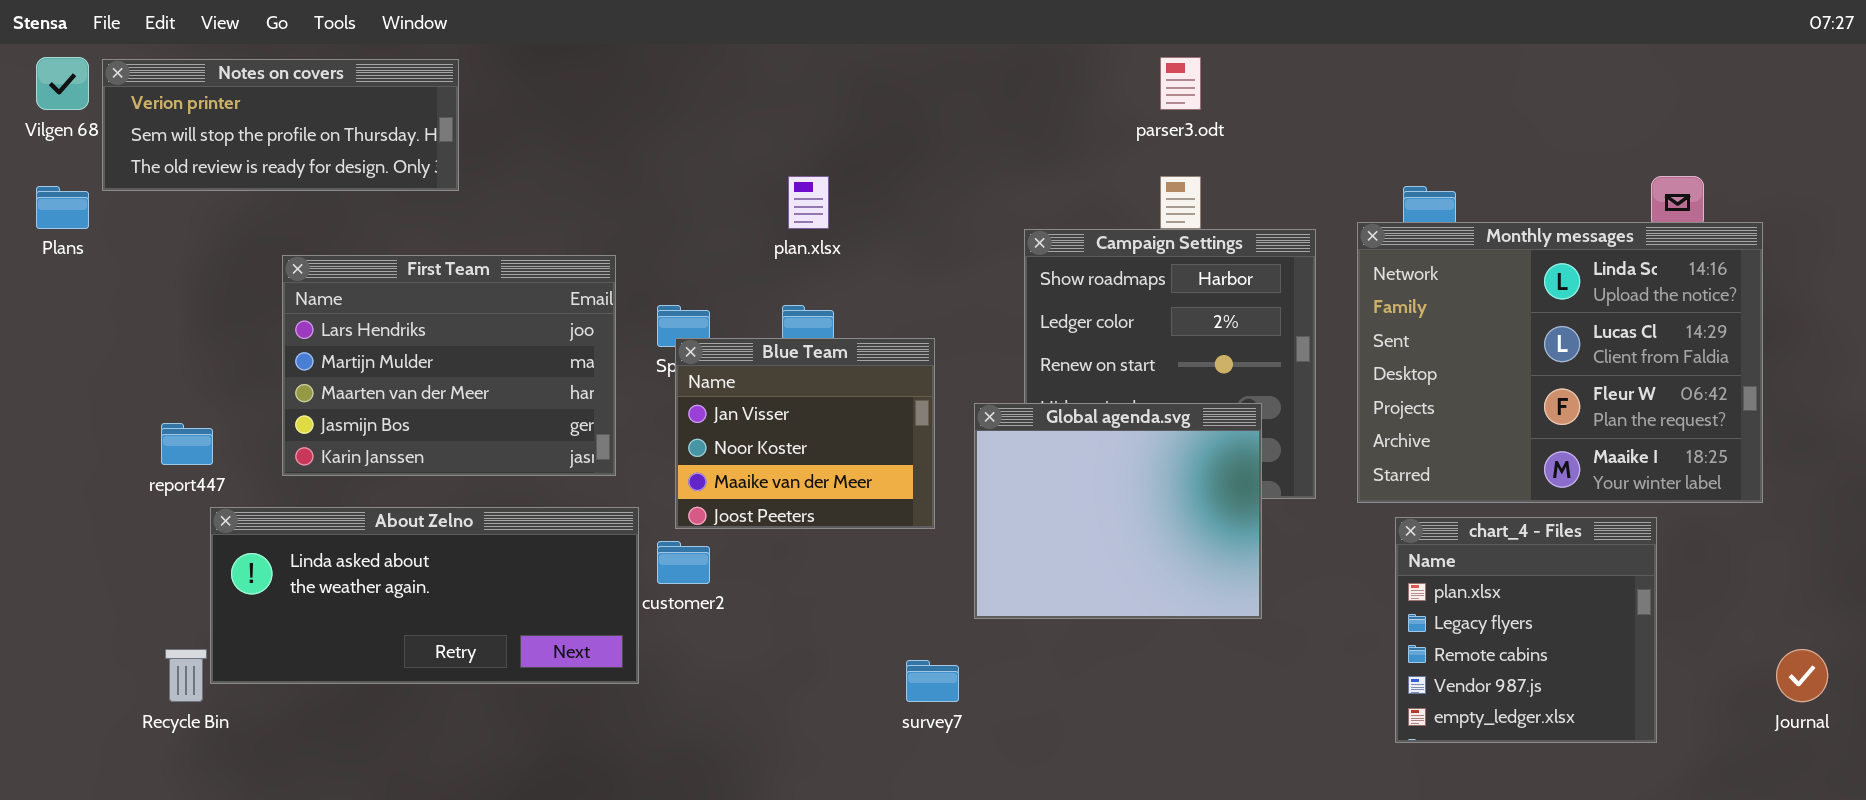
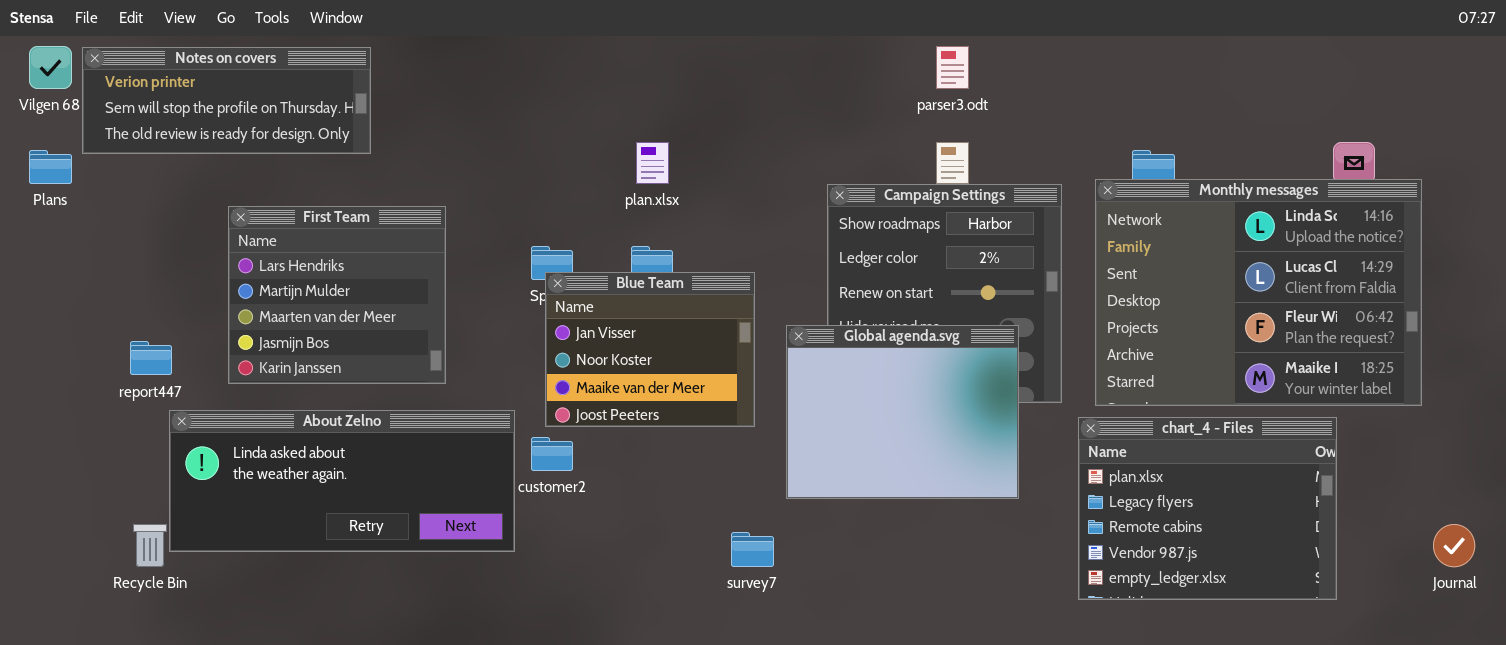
First Team: [282,255,616,476] -> [228,206,446,384], resized
chart_4 - Files: [1395,517,1657,743] -> [1078,417,1337,600], resized

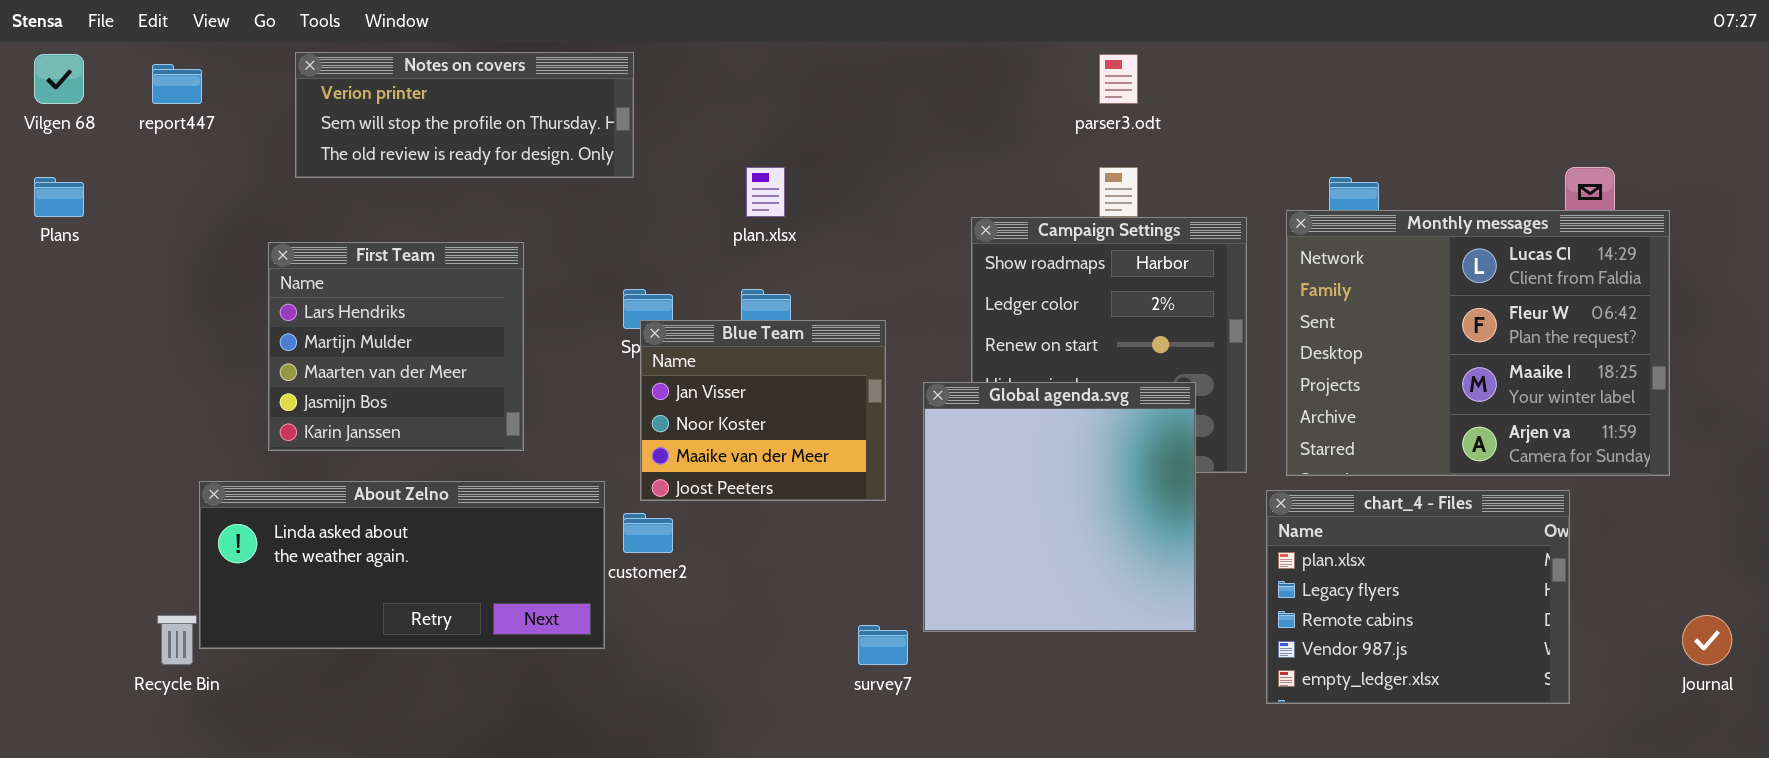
Notes on covers: [82,47,371,154] -> [295,52,634,178], moved
Monthly messages: [1095,179,1422,406] -> [1286,210,1670,476], scrolled down 1 row
Global agenda.svg: [786,325,1019,499] -> [923,382,1196,632], resized
report447: [130,341,172,375] -> [152,64,202,104], moved

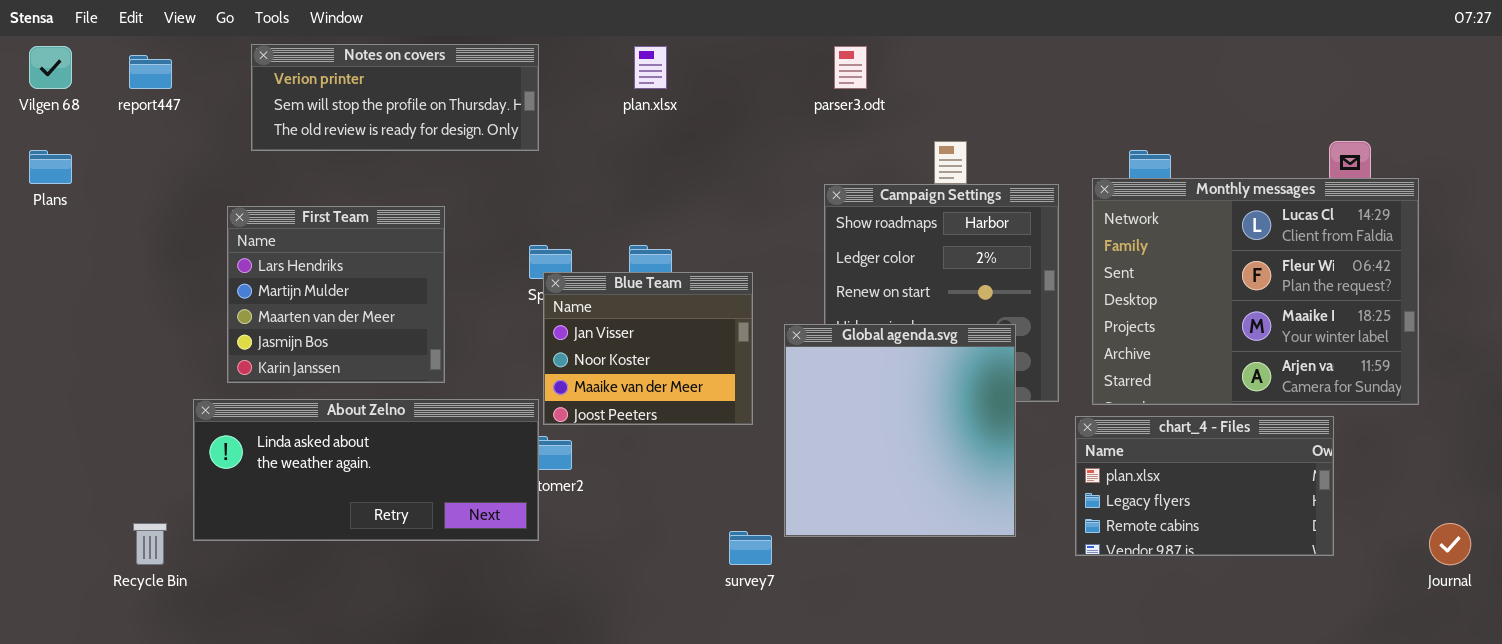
parser3.odt: [1099,54,1138,104] -> [834,46,867,89], moved
plan.xlsx: [746,167,785,217] -> [634,46,667,89], moved
About Zelno: [199,481,605,649] -> [193,399,539,541], moved
chart_4 - Files: [1266,490,1570,704] -> [1075,416,1334,556], resized

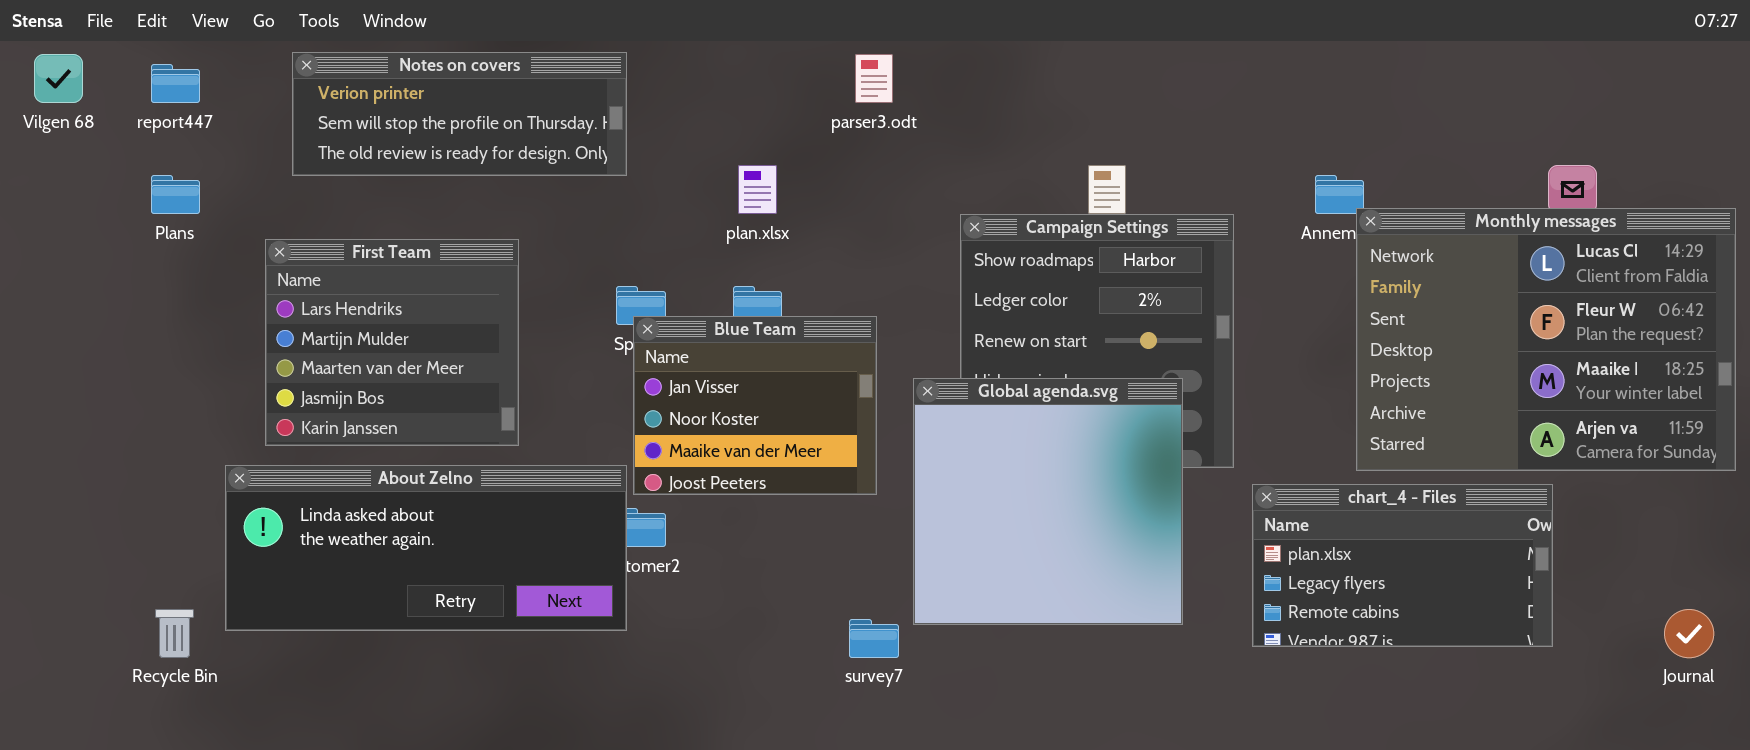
plan.xlsx: [634,46,667,89] -> [738,165,777,214], moved
parser3.odt: [834,46,867,89] -> [855,54,893,103], moved
Plans: [29,150,72,184] -> [151,175,200,214], moved
Monthly messages: [1092,178,1419,405] -> [1356,208,1736,471], moved

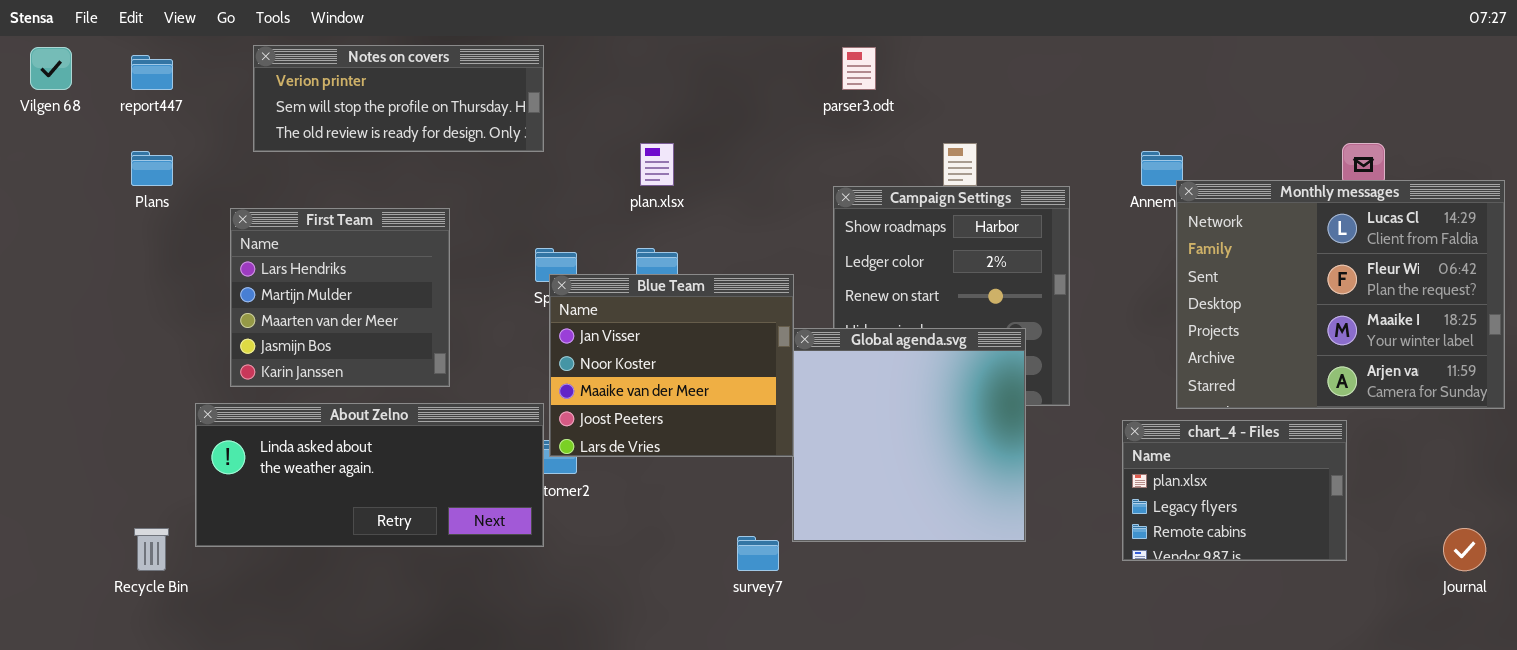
parser3.odt: [855,54,893,103] -> [842,47,876,90], moved
Blue Team: [633,316,877,495] -> [549,274,794,457], resized
chart_4 - Files: [1252,484,1553,647] -> [1122,420,1347,561], resized

